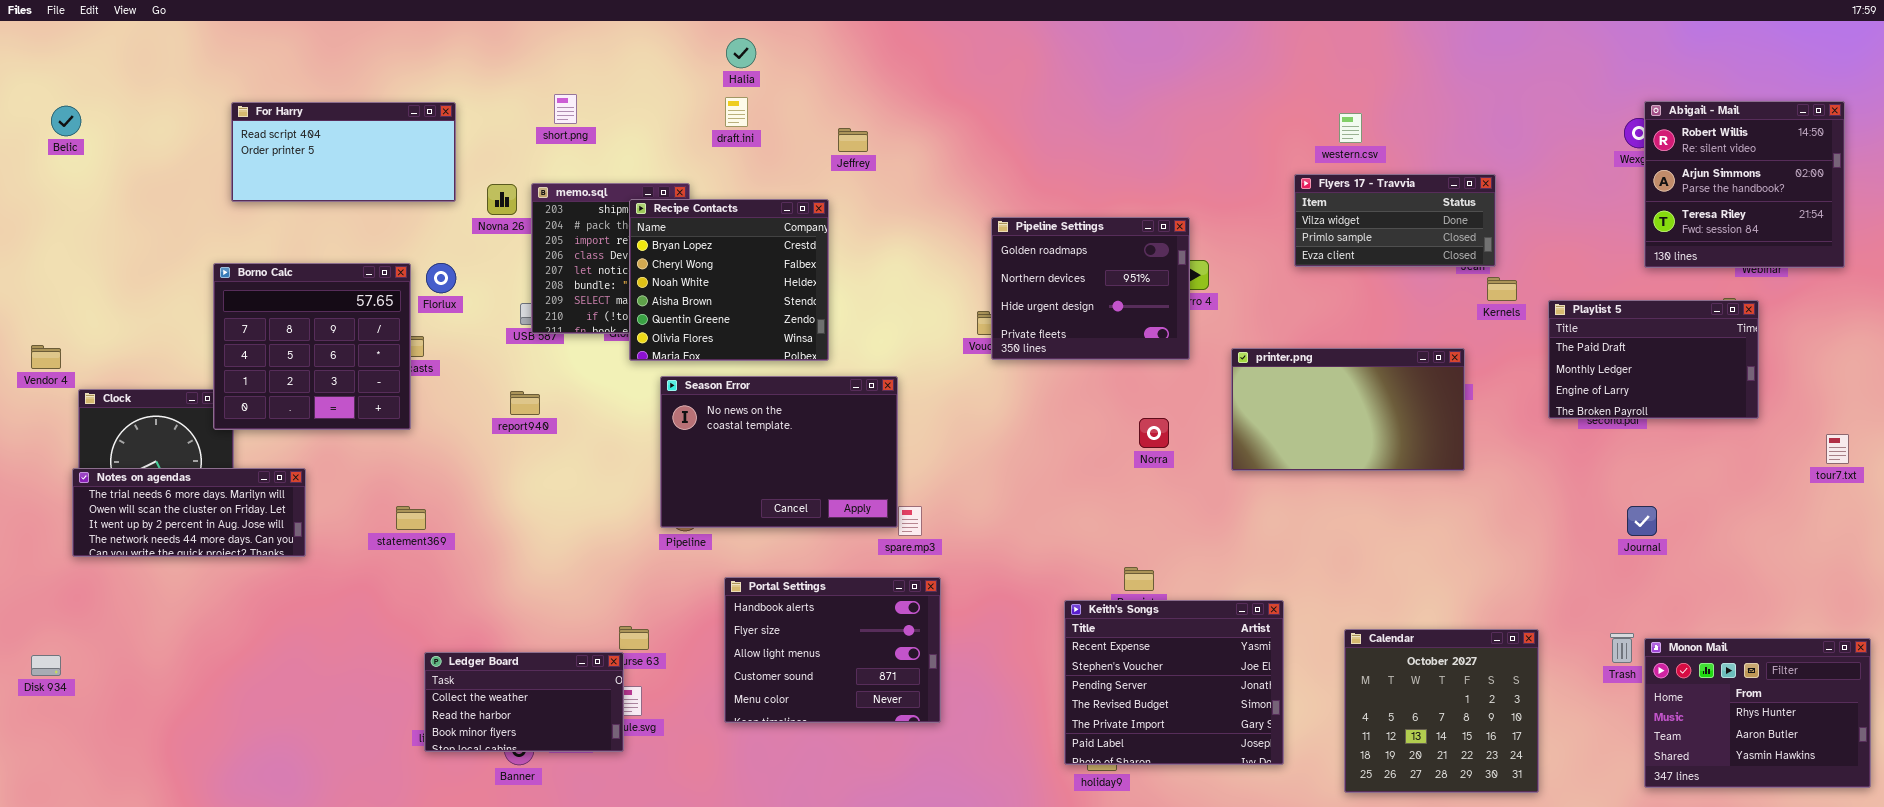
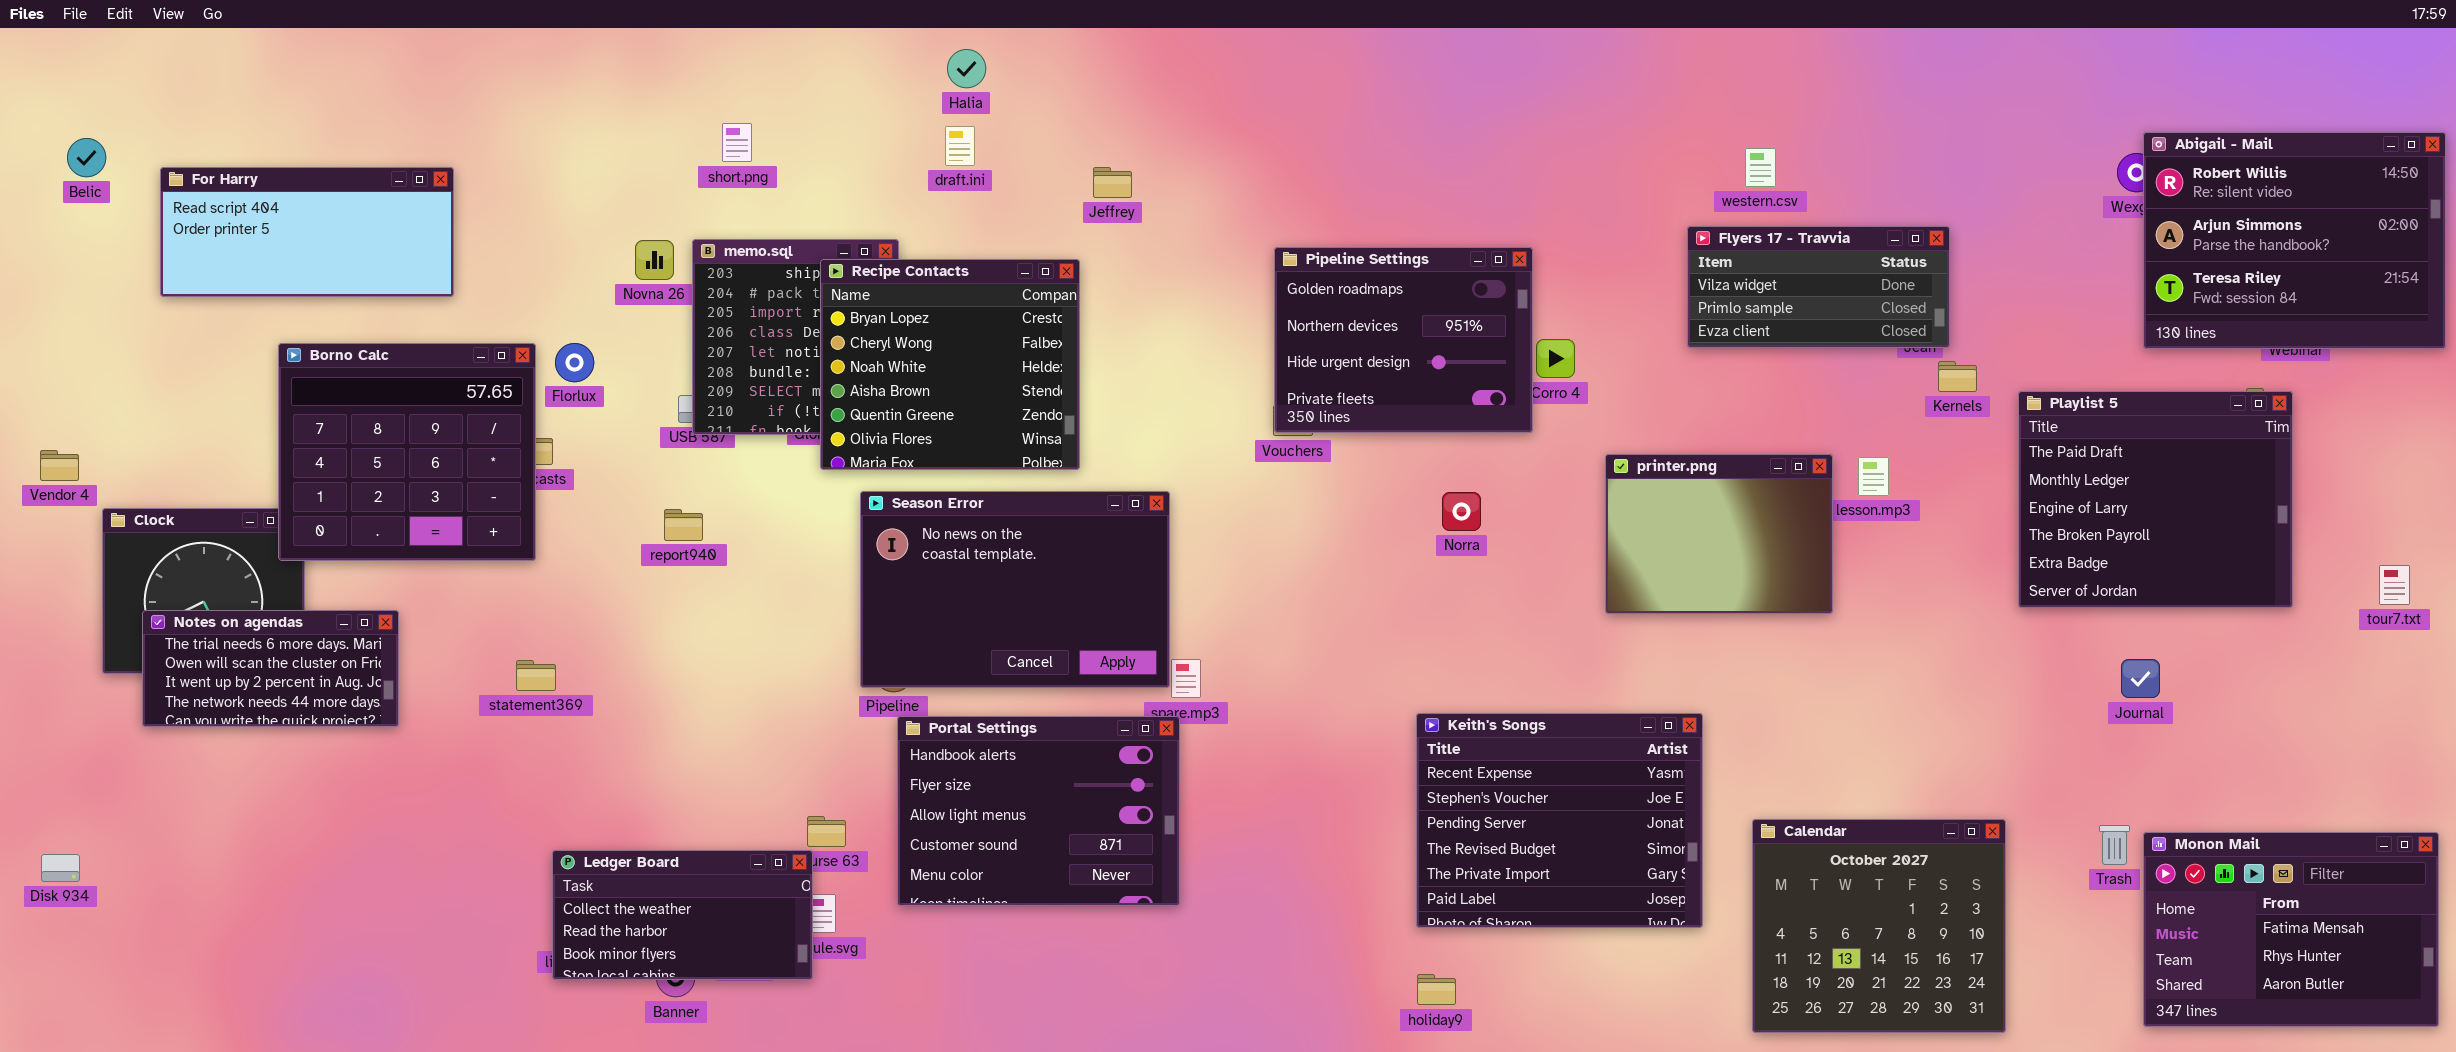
Abigail - Mail: [1644,101,1845,268] -> [2143,132,2446,349], resized
For Harry: [231,102,456,202] -> [160,167,454,297], moved
Pipeline Settings: [991,217,1190,360] -> [1274,247,1533,433], moved
Playlist 5: [1548,300,1759,419] -> [2018,391,2293,608], resized
printer.png: [1231,348,1465,471] -> [1605,454,1833,614], resized
Norra: [1139,418,1169,448] -> [1442,492,1481,531], moved
Notes on agendas: [72,468,306,557] -> [142,610,399,727], resized
Portal Settings: [724,577,941,723] -> [897,716,1180,906], moved
Keith's Songs: [1064,600,1284,765] -> [1416,713,1703,928], moved
Monon Mail: [1644,638,1871,788] -> [2143,832,2439,1027], scrolled up 1 row

